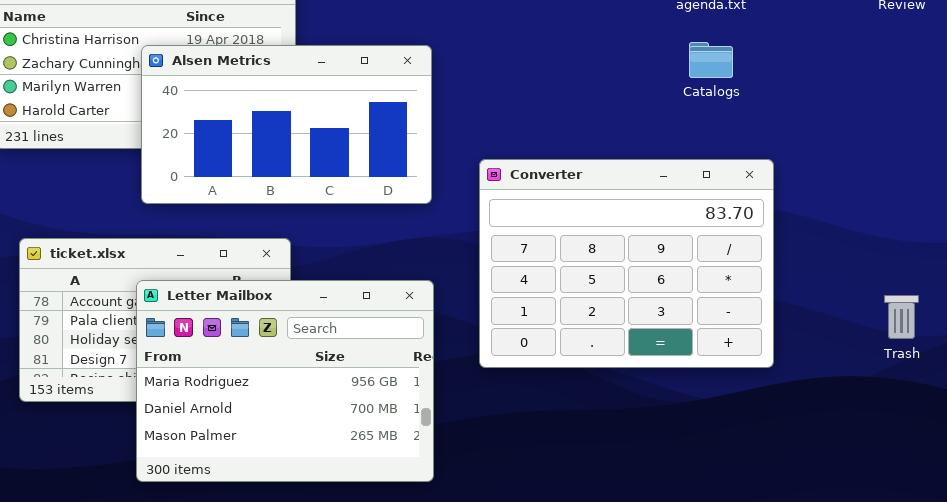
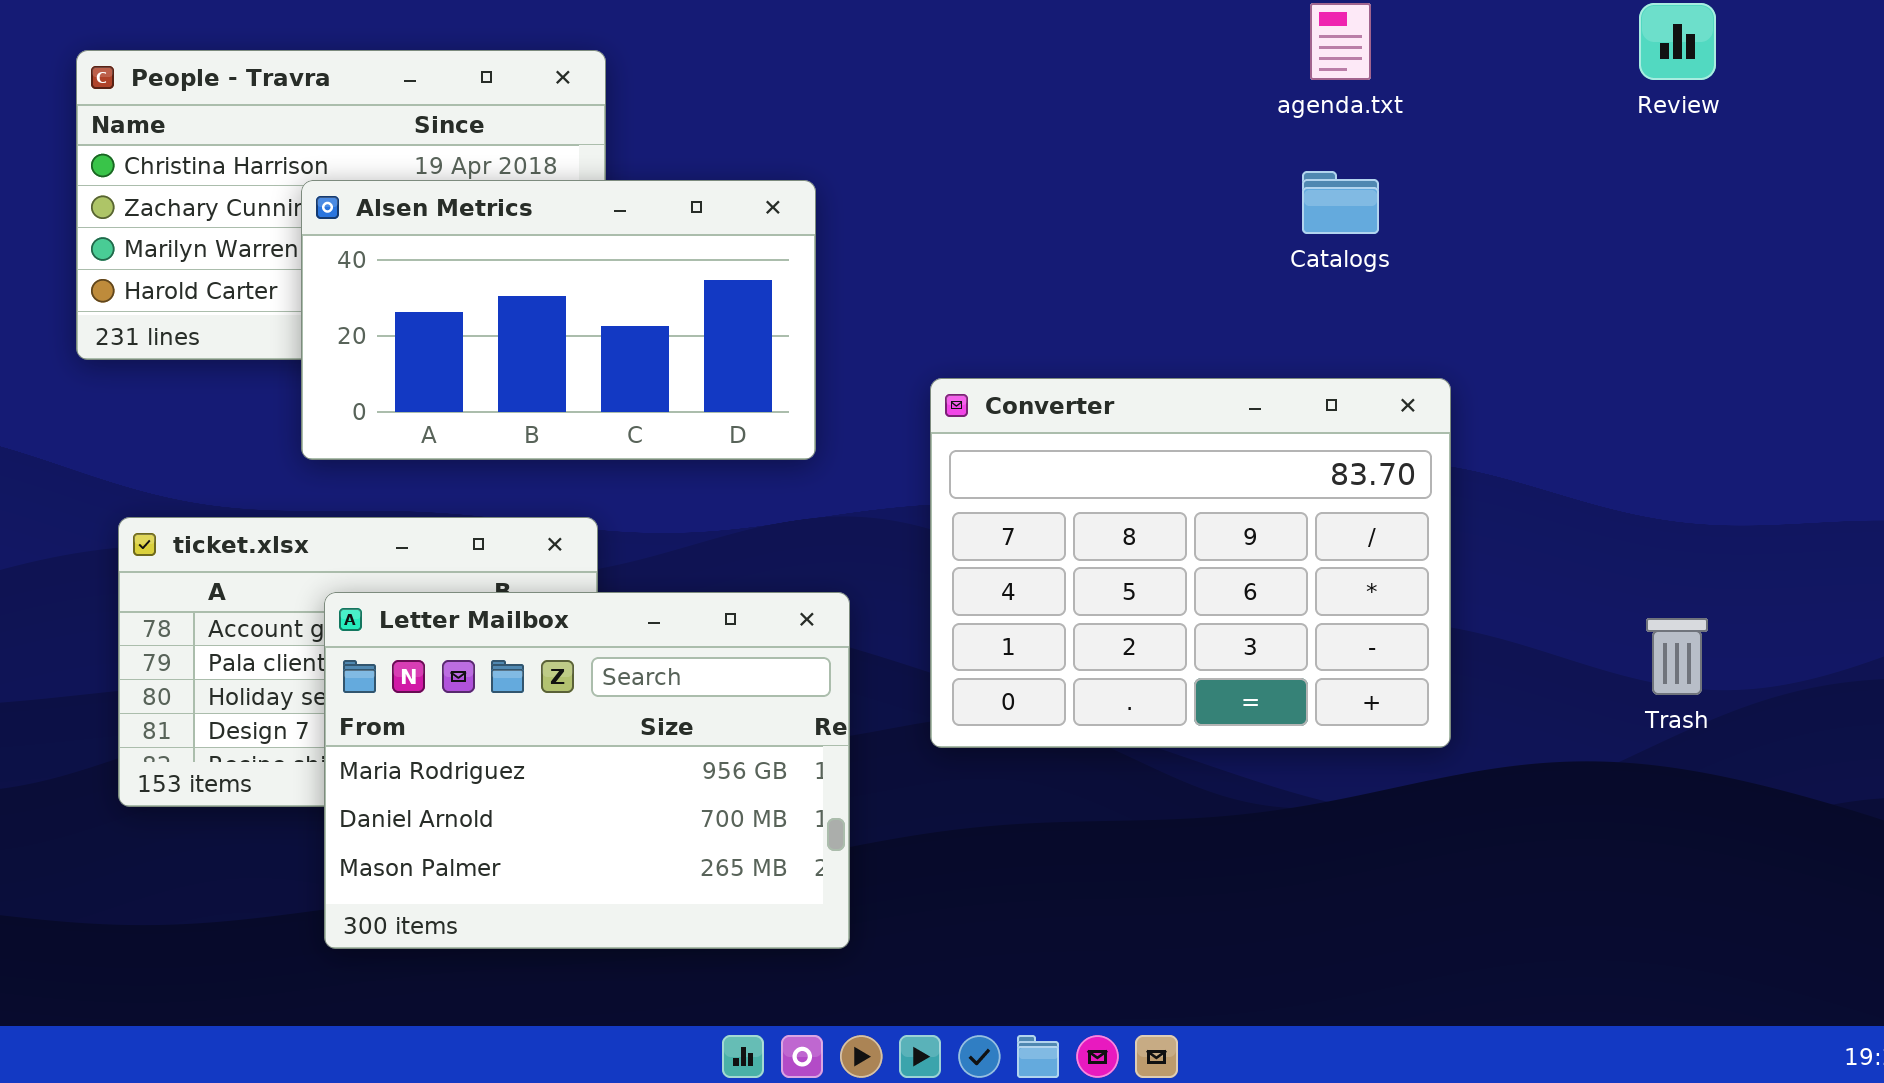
Alsen Metrics: [141,45,432,204] -> [301,180,816,460], moved

